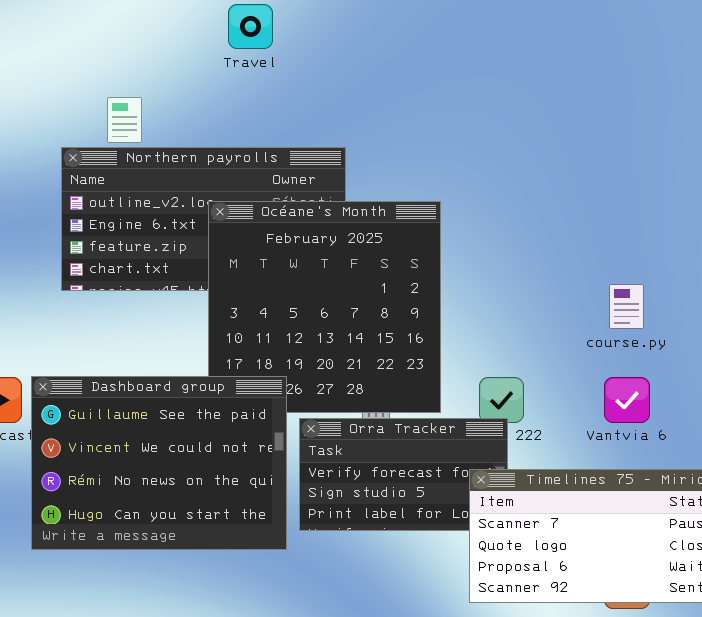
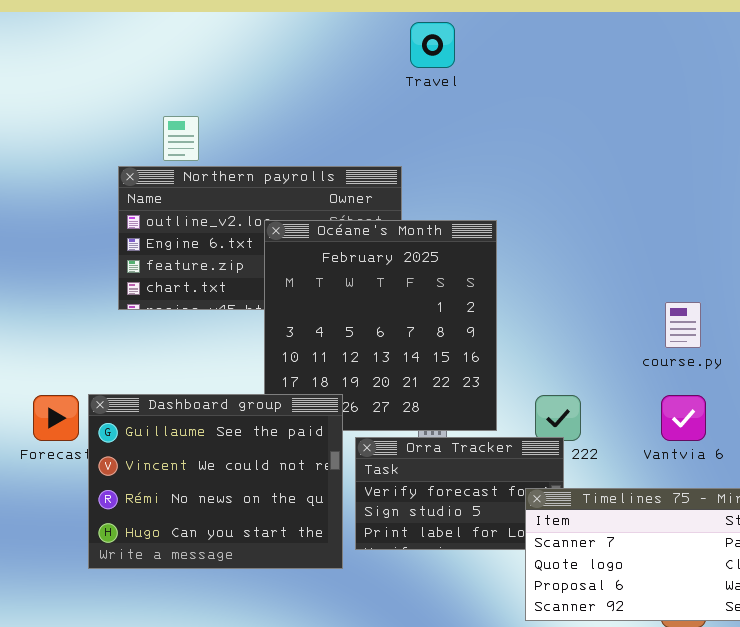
Travel: [228,4,273,49] -> [410,22,455,68], moved

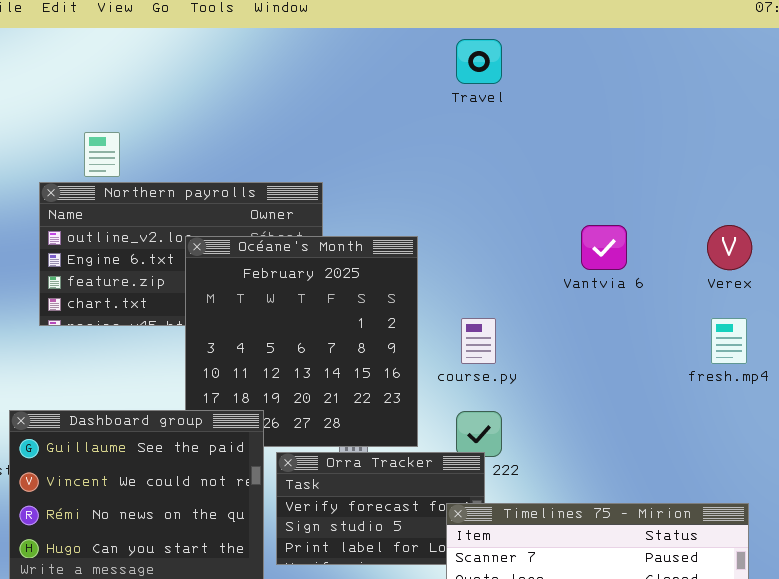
Travel: [410,22,455,68] -> [456,39,502,84], moved
course.py: [665,302,701,348] -> [461,318,496,364], moved
Vantvia 6: [661,395,706,441] -> [581,225,627,270], moved

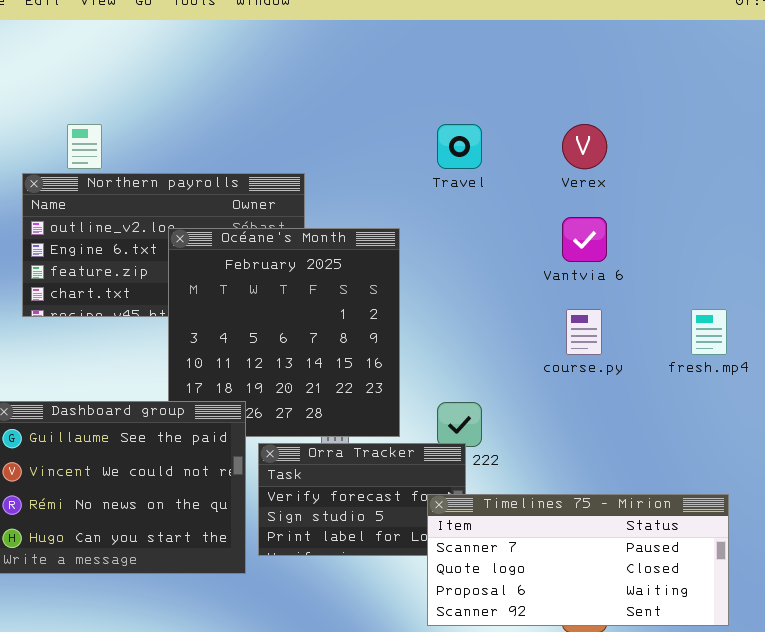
Travel: [456,39,502,84] -> [437,124,482,169], moved
Verex: [707,225,752,270] -> [562,124,607,169], moved
course.py: [461,318,496,364] -> [566,309,602,355], moved

